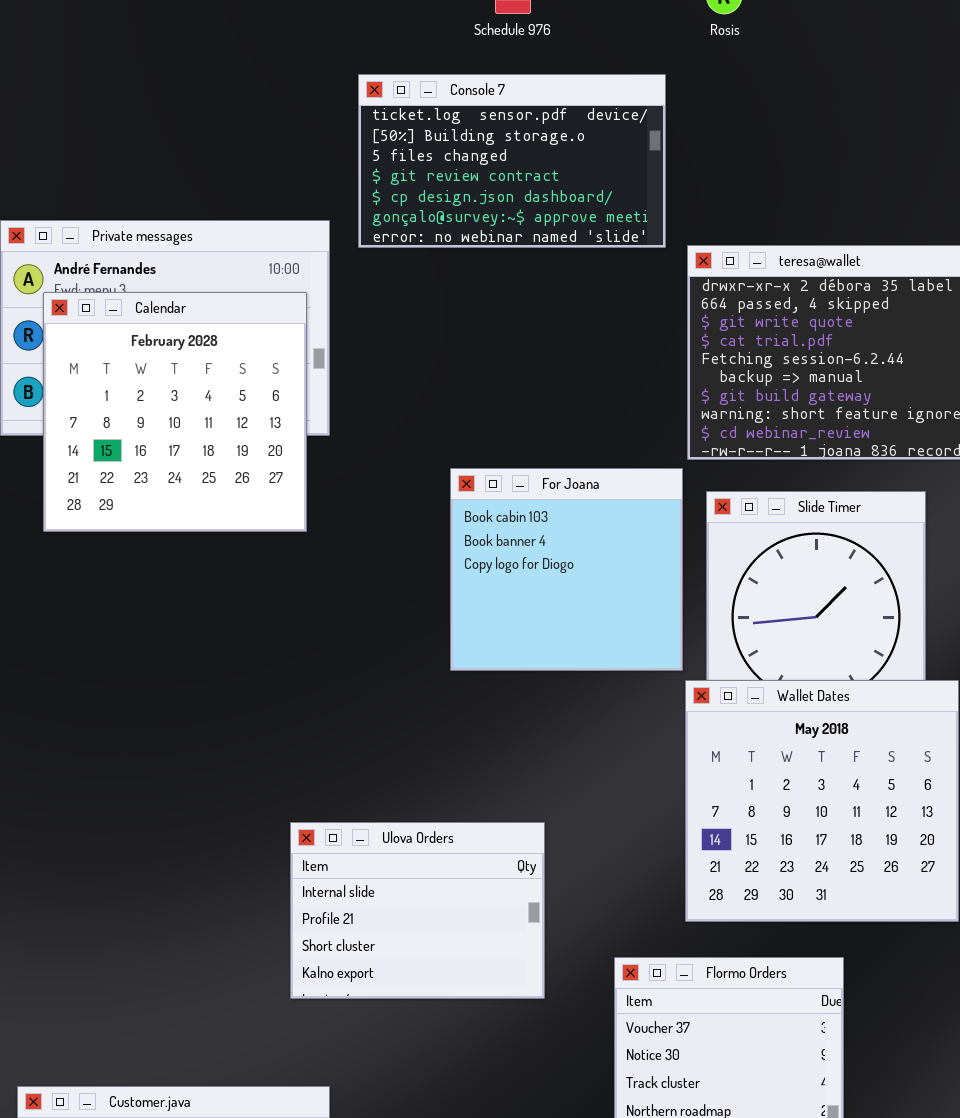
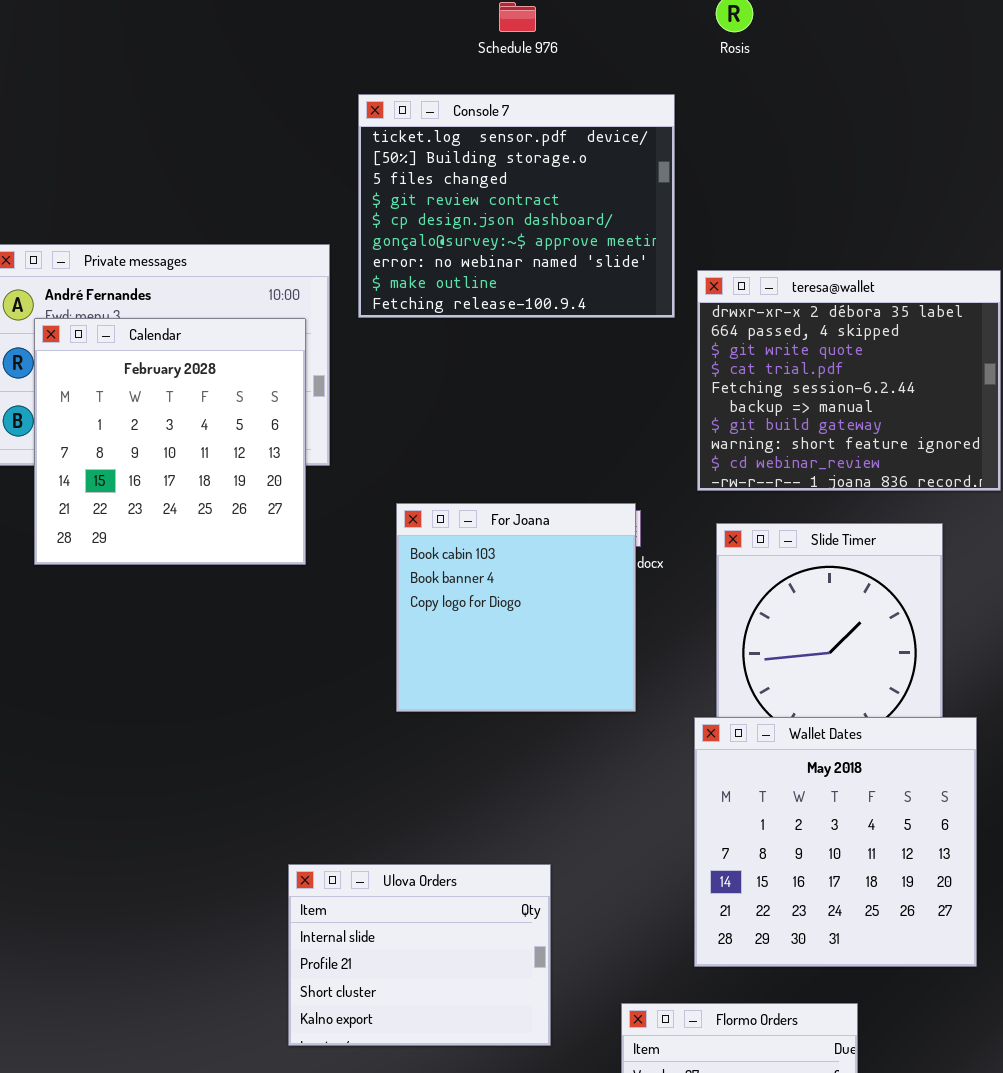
Console 7: [358,74,666,248] -> [358,94,675,318], resized
For Joana: [450,468,683,671] -> [396,503,636,712], moved

